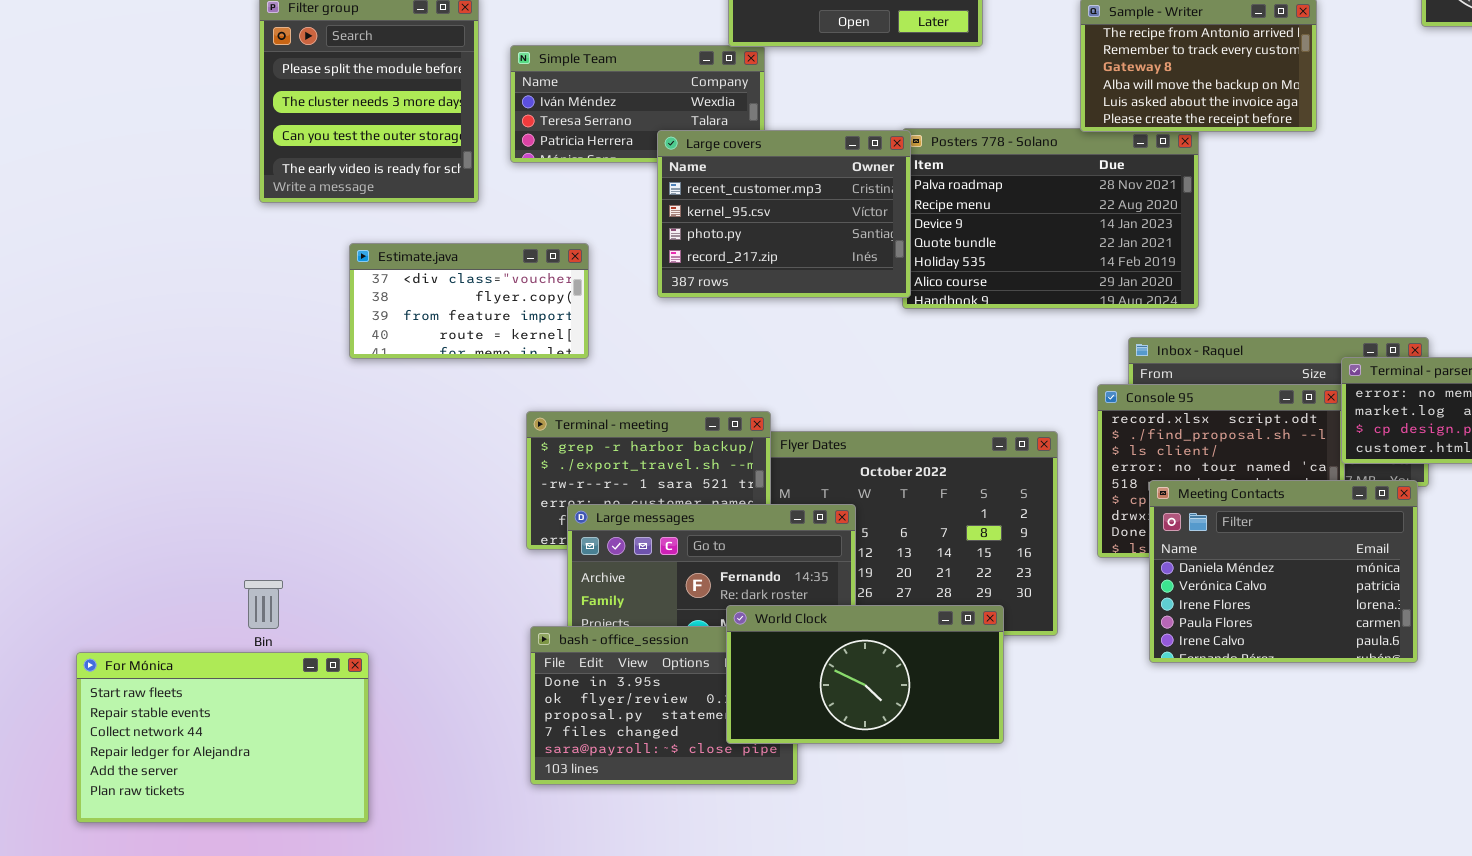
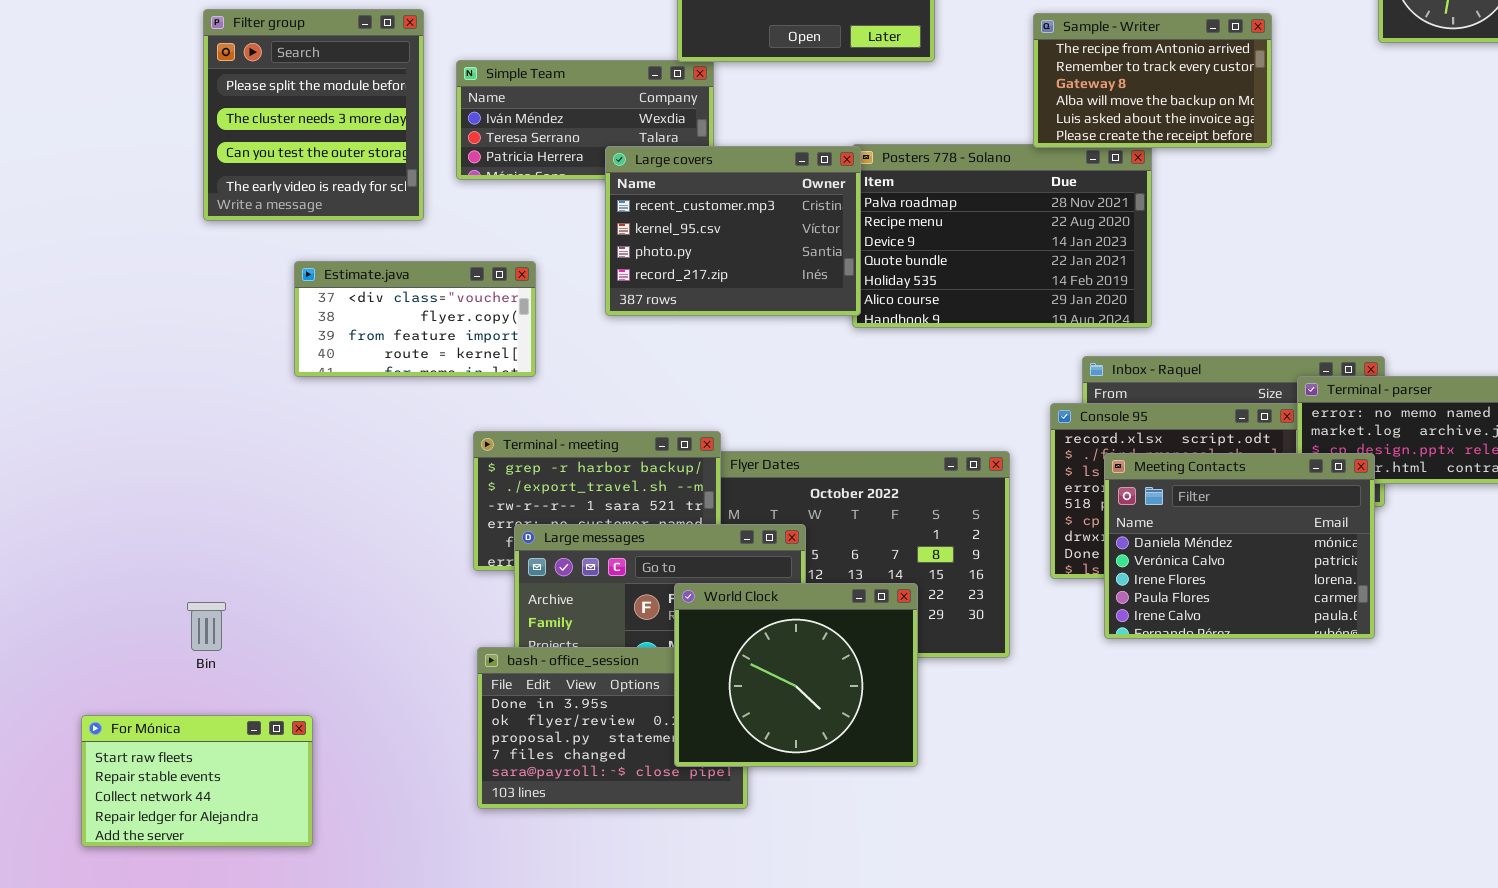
Meeting Contacts: [1149,480,1418,663] -> [1104,453,1375,639], moved
World Clock: [726,605,1004,744] -> [674,583,918,767], resized
For Mónica: [76,652,369,823] -> [81,715,313,847], resized

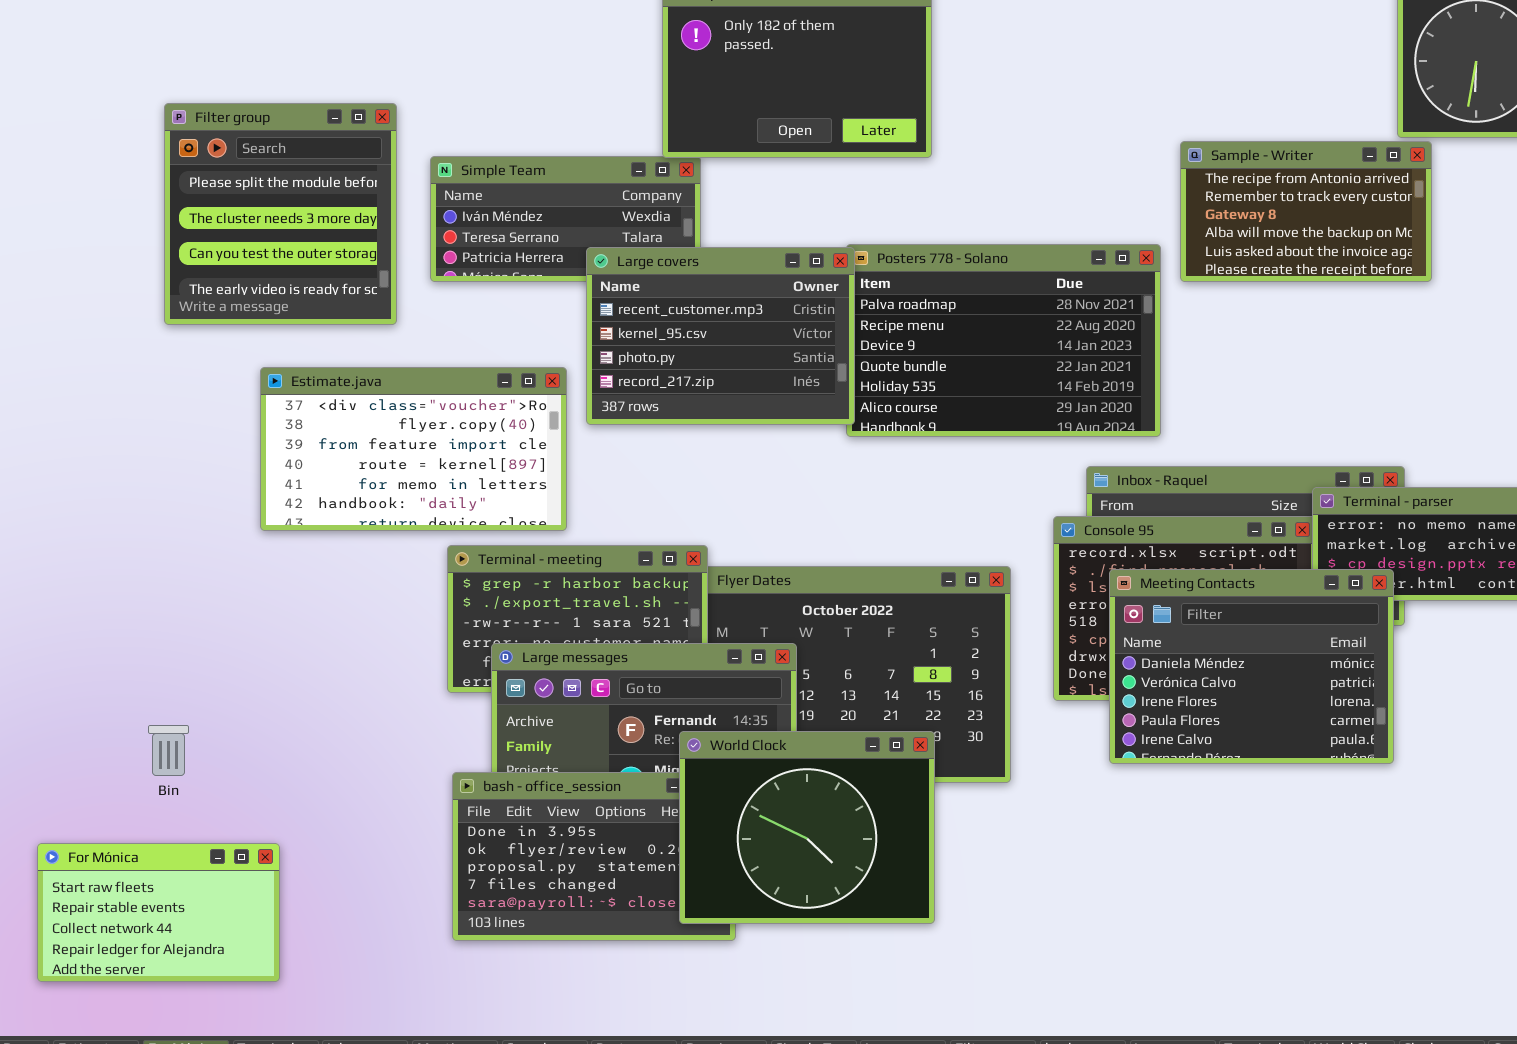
Sample - Writer: [1033,13,1272,148] -> [1180,141,1432,282], moved
Estimate.java: [294,261,536,377] -> [260,367,567,531], resized
World Clock: [674,583,918,767] -> [679,731,935,924], moved

